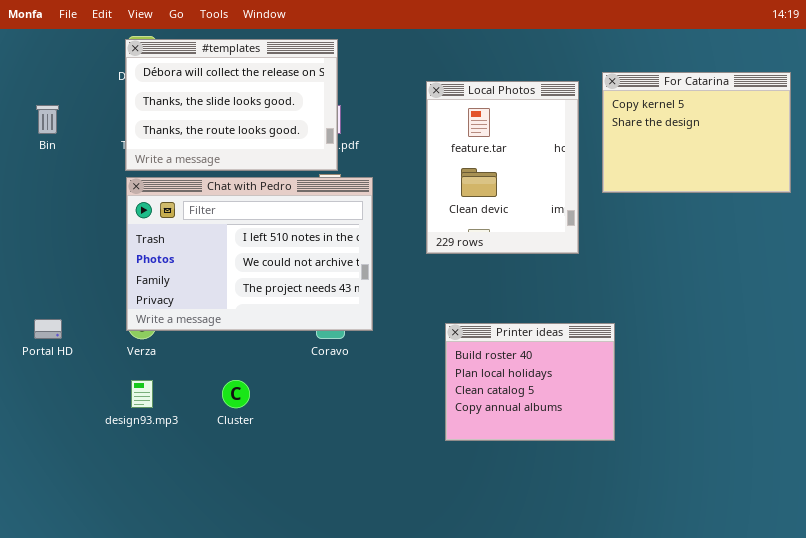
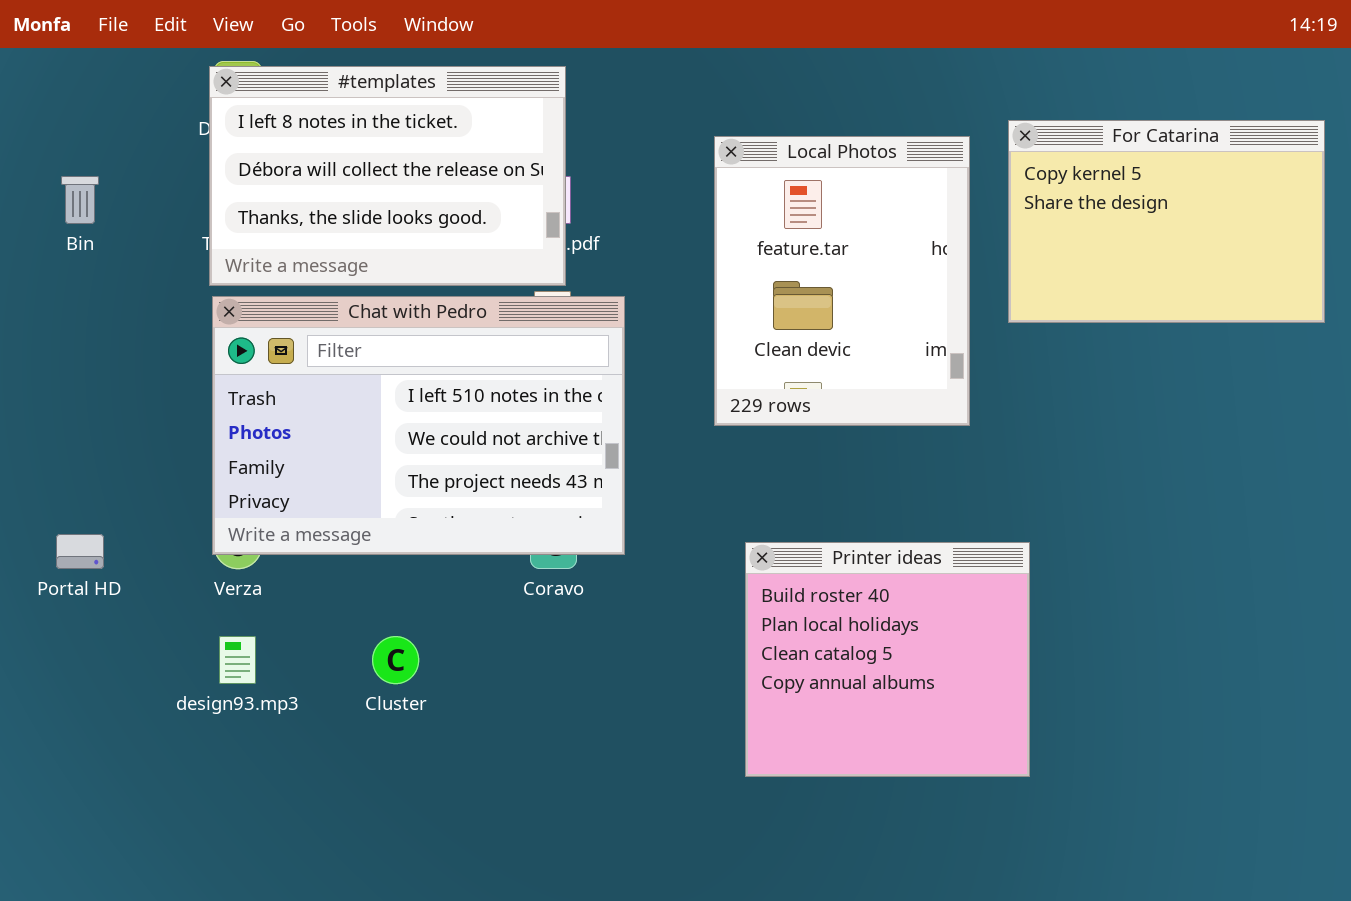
#templates: [125,39,338,171] -> [209,66,566,286], scrolled up 1 row
Printer ideas: [445,323,615,441] -> [745,542,1030,777], resized

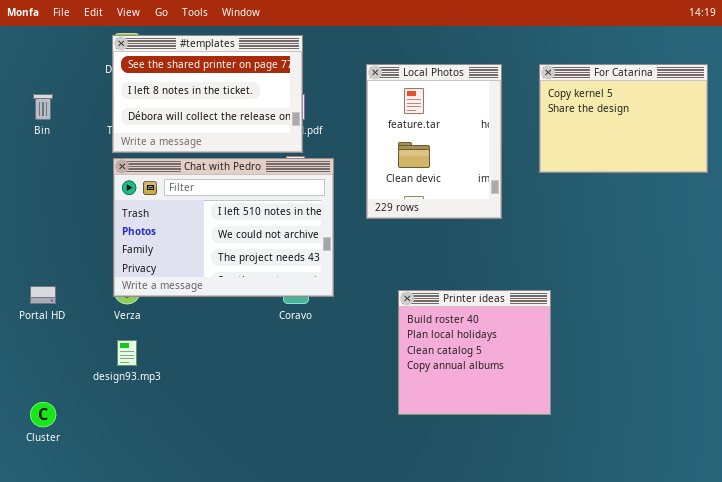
#templates: [209,66,566,286] -> [112,35,303,153], scrolled up 1 row
Local Photos: [714,136,970,426] -> [366,64,502,219], moved
Cluster: [372,636,419,684] -> [30,402,56,427], moved

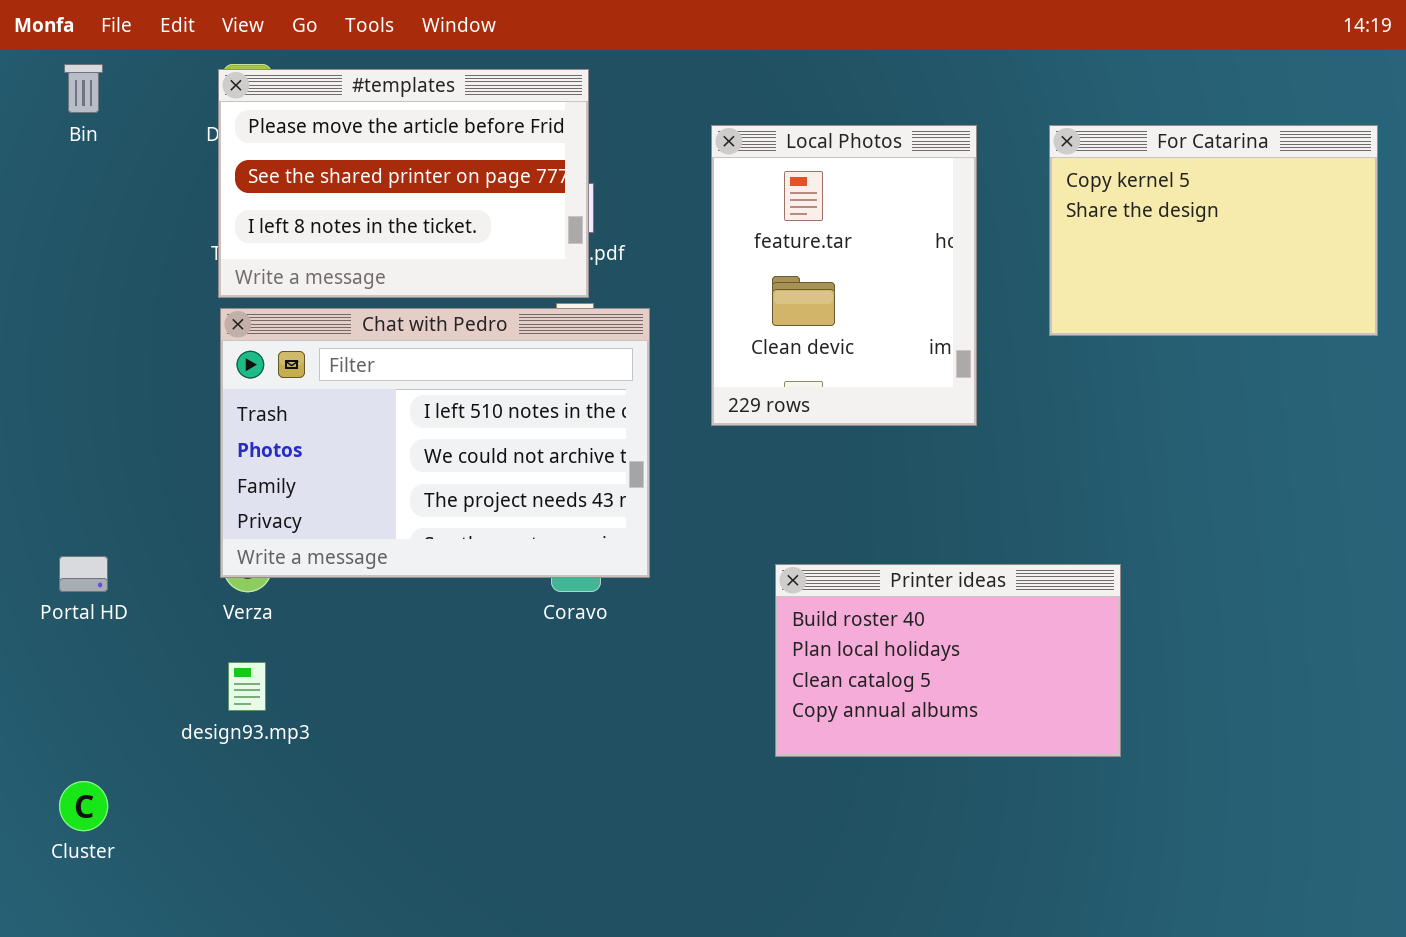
#templates: [112,35,303,153] -> [218,69,589,298], scrolled up 1 row
Bin: [33,94,53,120] -> [64,64,103,113], moved
Printer ideas: [398,290,551,415] -> [775,564,1121,757], resized

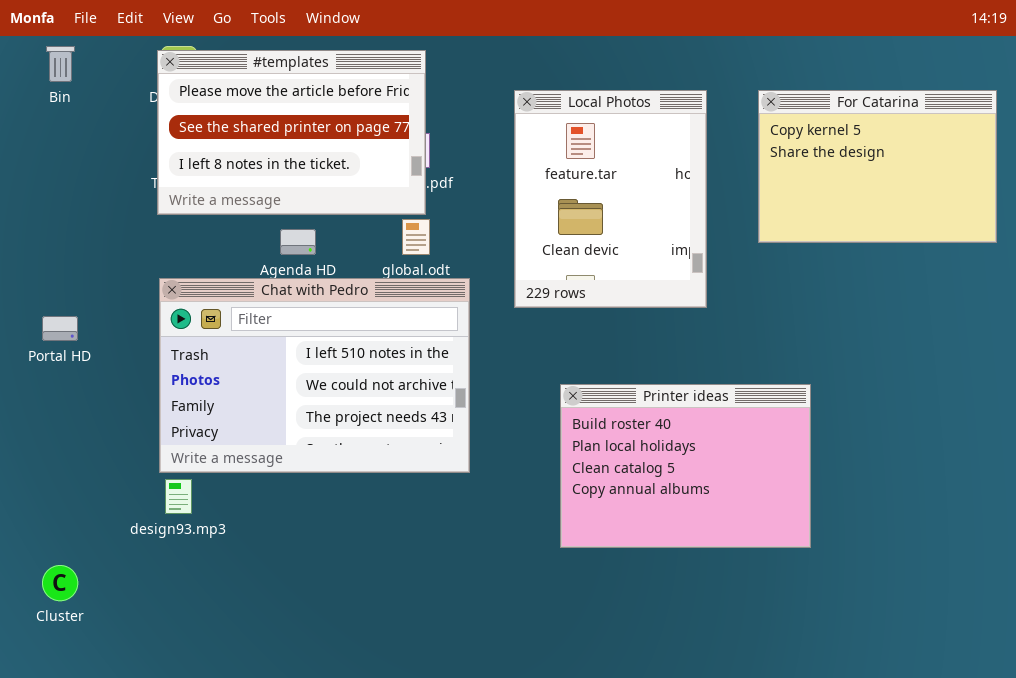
Chat with Pedro: [220,308,650,578] -> [159,278,470,473], moved
Portal HD: [59,556,108,592] -> [42,316,78,341], moved
Printer ideas: [775,564,1121,757] -> [560,384,811,548], resized

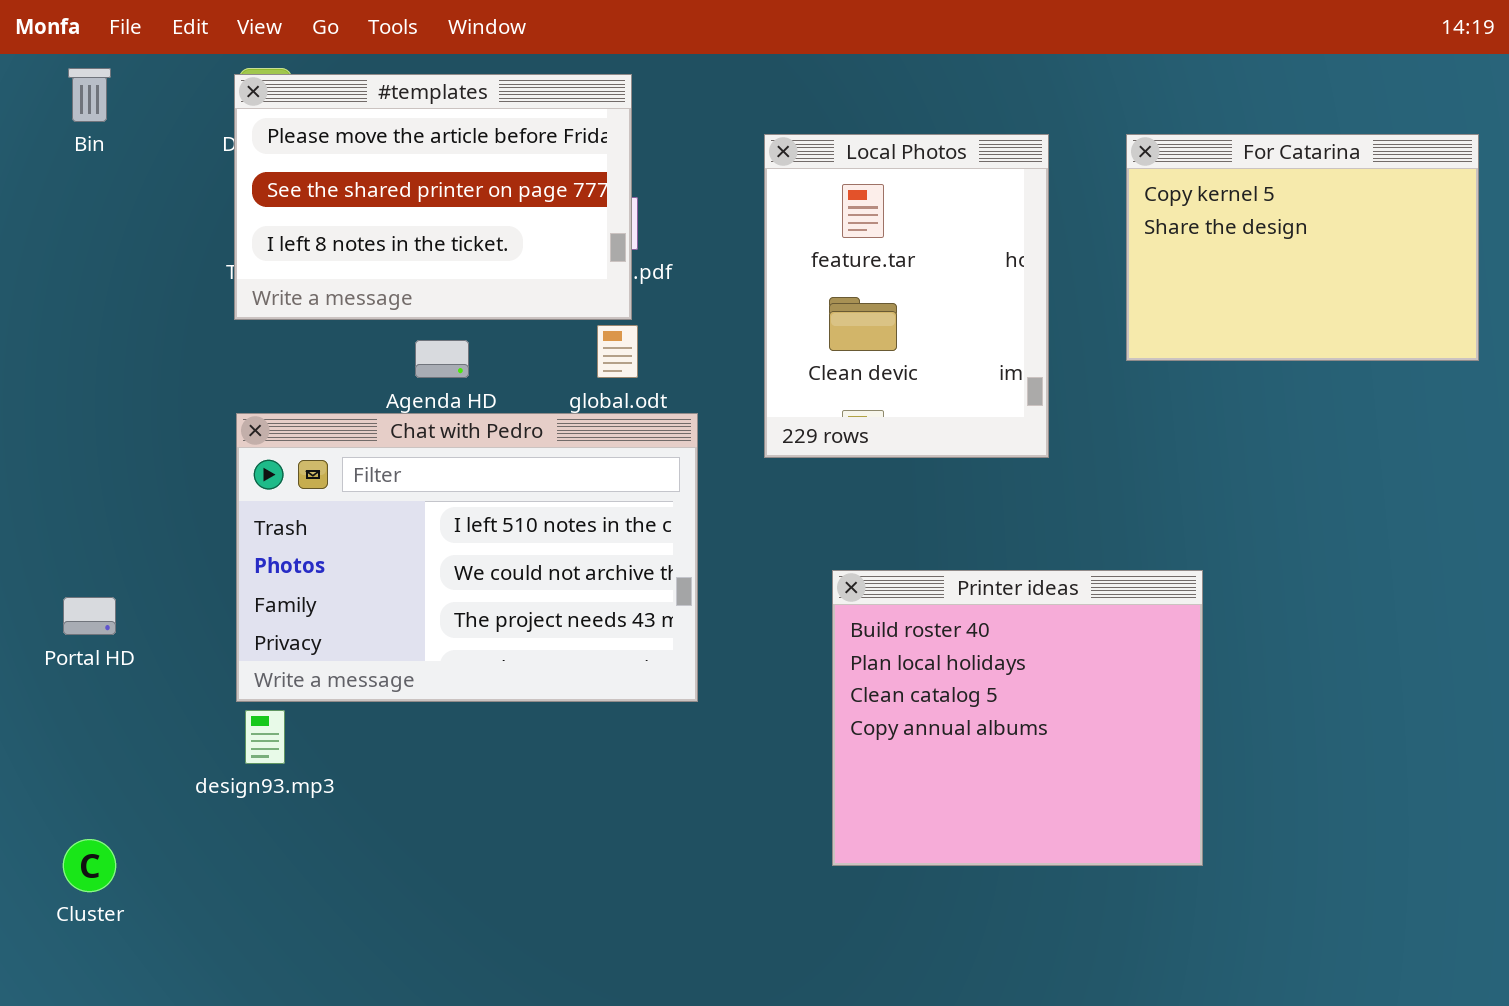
Portal HD: [42,316,78,341] -> [63,597,116,635], moved
Printer ideas: [560,384,811,548] -> [832,570,1203,866], resized

